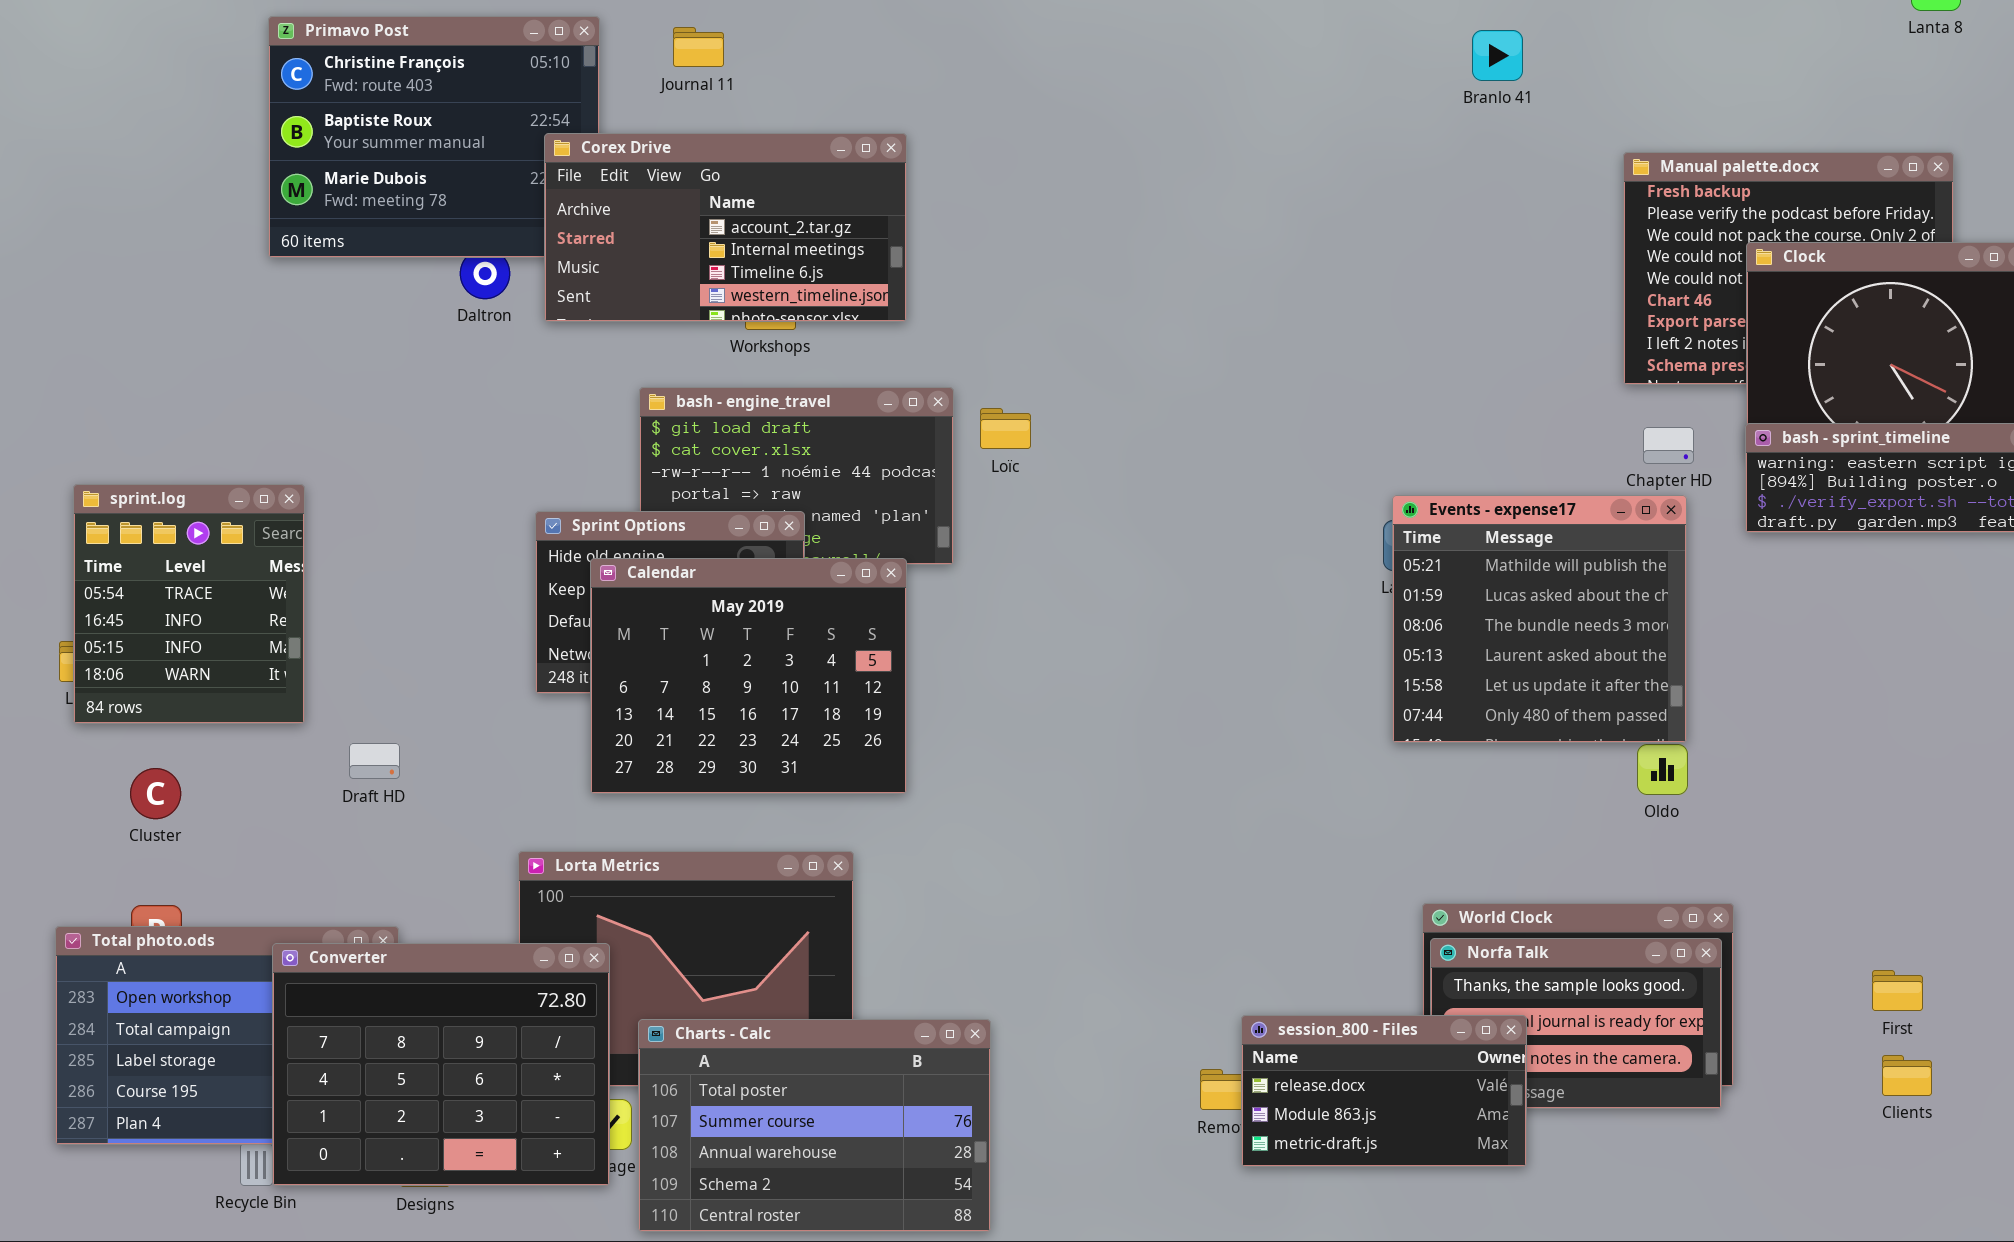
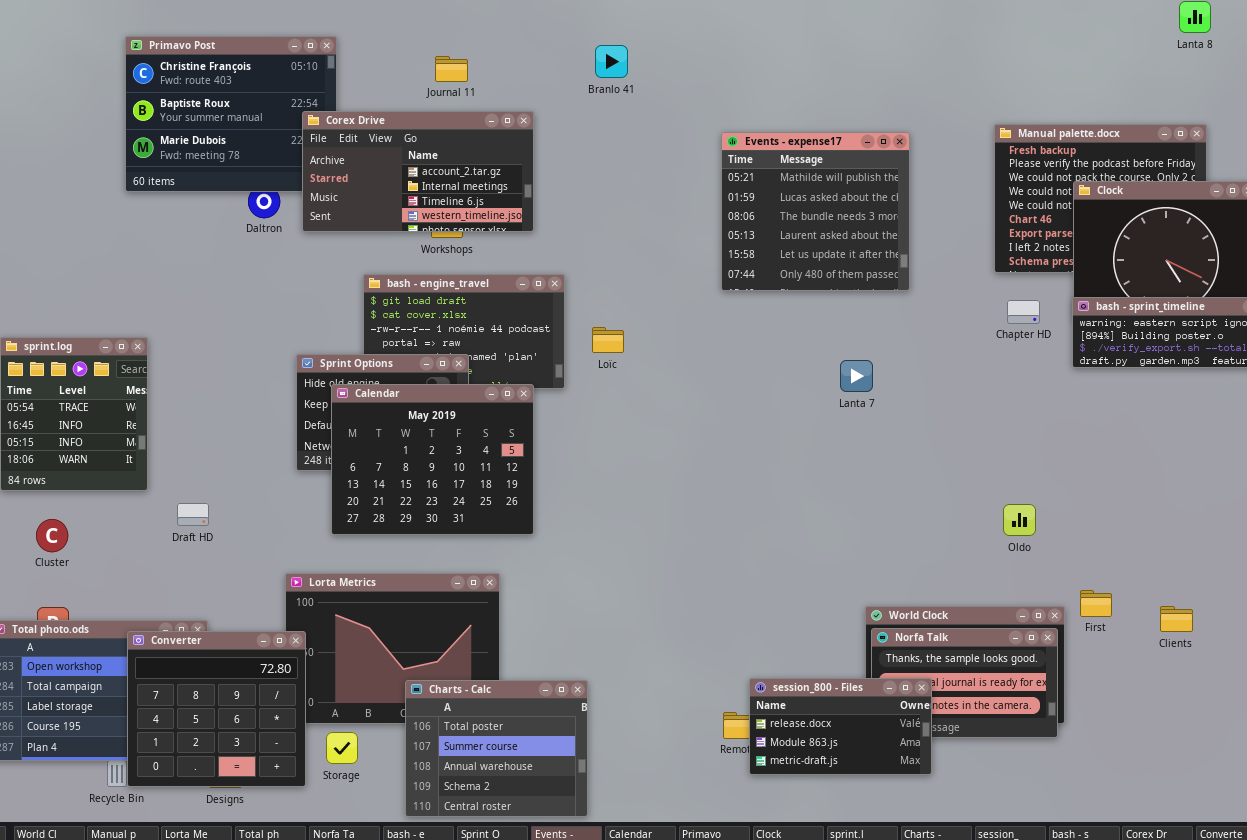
Journal 11: [673,27,724,67] -> [435,56,468,82], moved
Branlo 41: [1472,30,1523,81] -> [595,45,628,78], moved
Loïc: [980,408,1031,449] -> [592,327,624,353], moved
Events - expense17: [1392,495,1687,743] -> [721,132,910,291], moved
Converter: [272,943,610,1186] -> [127,631,306,787], resized
First: [1872,970,1923,1011] -> [1080,590,1112,617], moved
Charts - Calc: [638,1019,991,1232] -> [405,680,588,817], resized
Clients: [1882,1055,1932,1096] -> [1160,606,1193,632], moved

